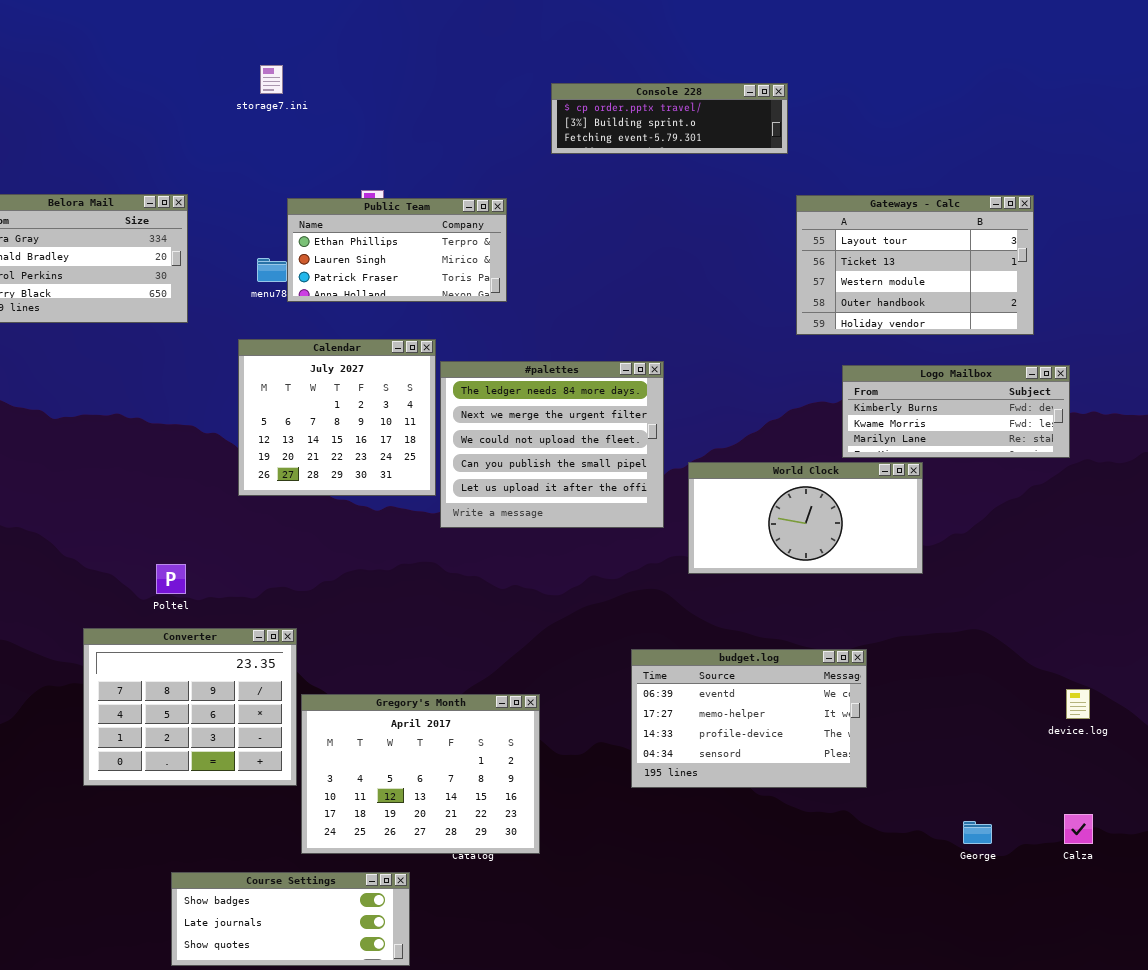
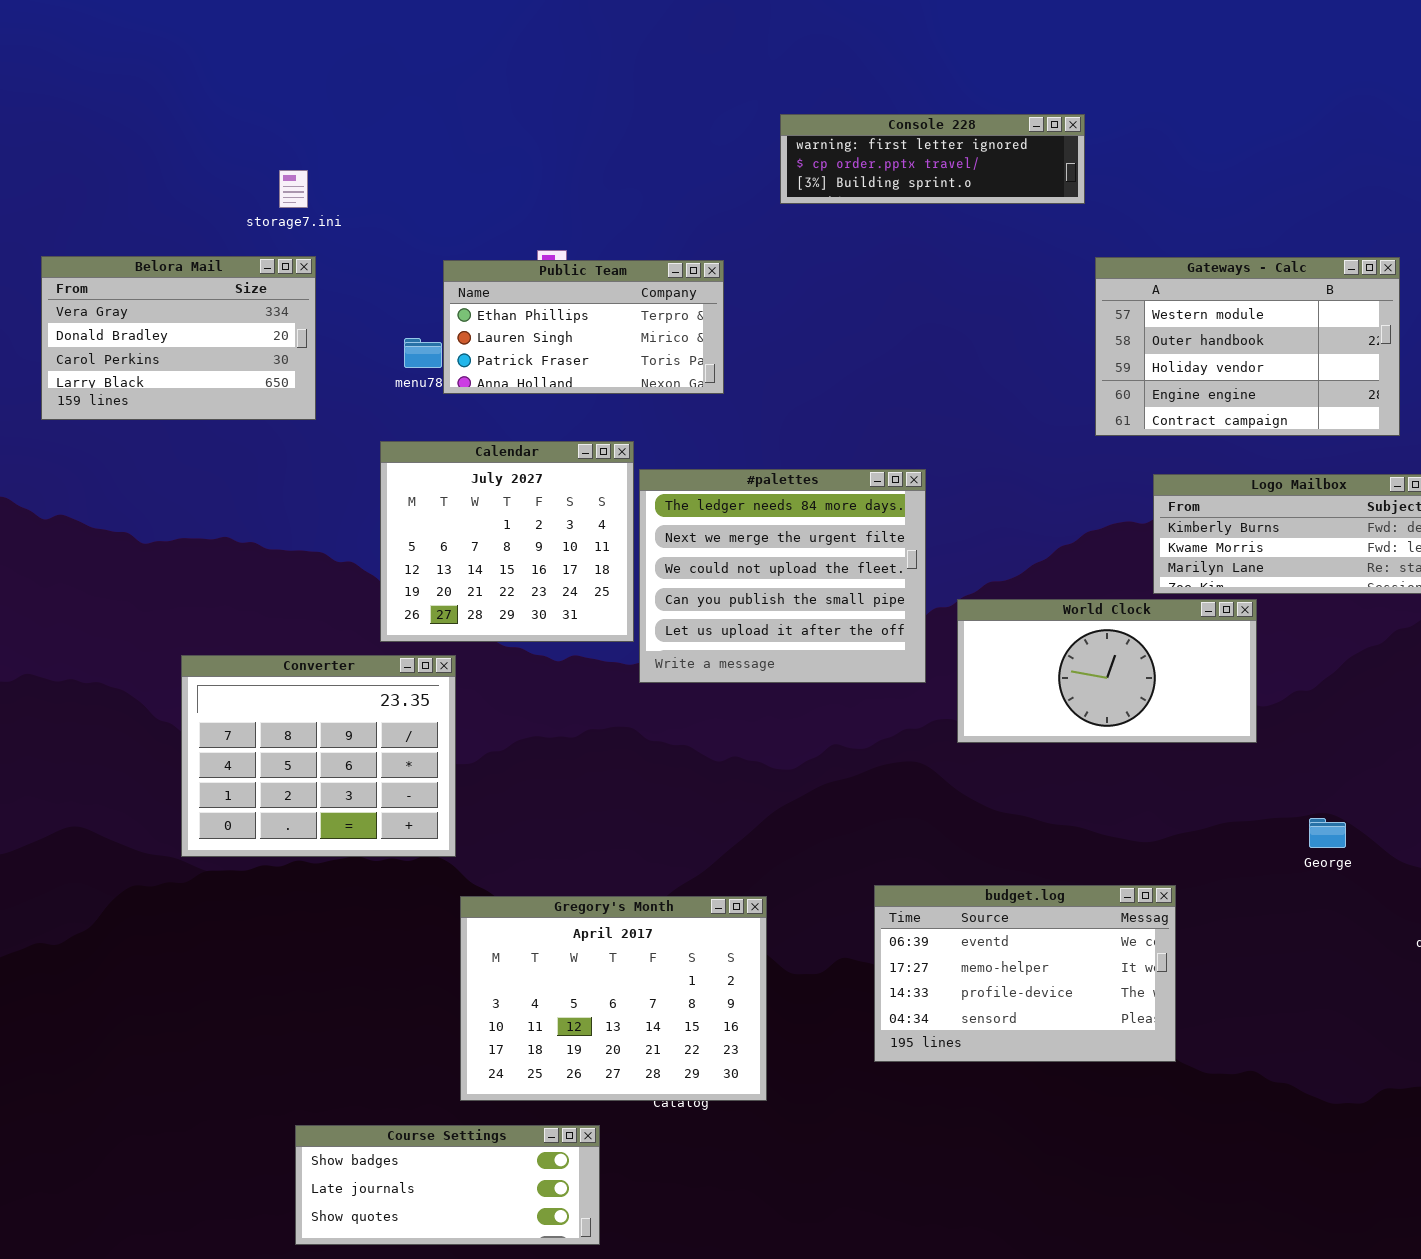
storage7.ini: [260,65,283,94] -> [279,170,308,208], moved
Console 228: [551,83,788,154] -> [780,114,1085,204], scrolled up 1 row
Gateways - Calc: [796,195,1034,335] -> [1095,257,1400,436], scrolled down 2 rows
Converter: [83,628,297,786] -> [181,655,456,857], moved
budget.log: [631,649,867,788] -> [874,885,1176,1062], moved
George: [963,821,992,844] -> [1309,818,1346,848], moved

